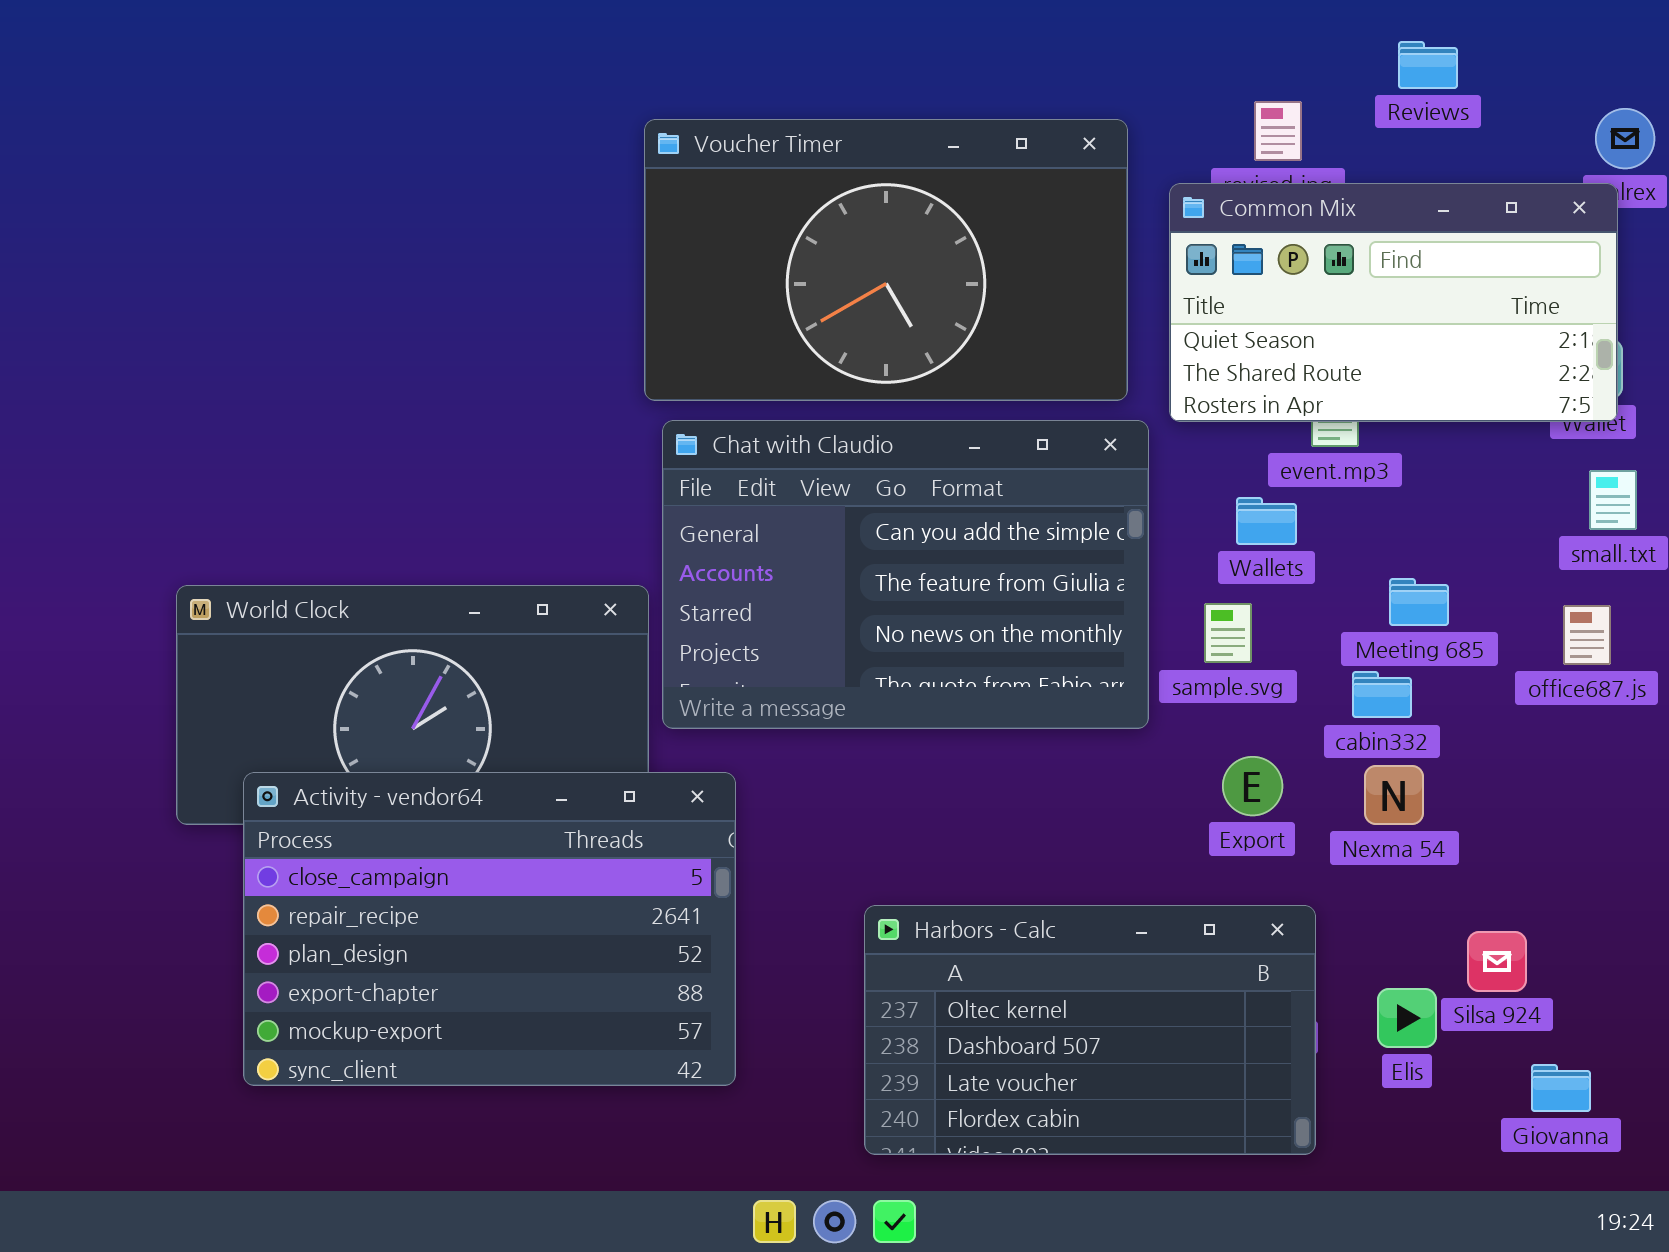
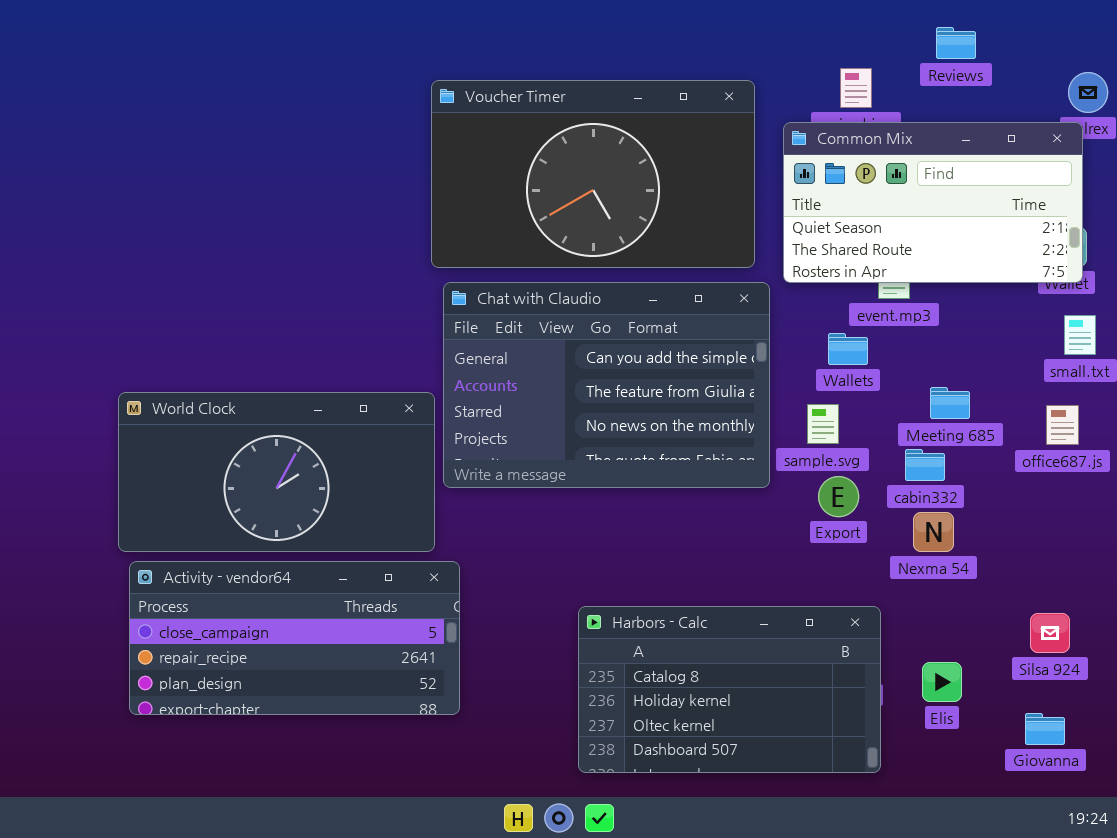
Export: [1222,756,1283,816] -> [818,476,859,517], moved
Activity - vendor64: [243,772,736,1086] -> [129,561,460,715], moved, resized
Harbors - Calc: [864,905,1316,1155] -> [578,606,881,773], scrolled up 2 rows
Silsa 924: [1467,931,1527,992] -> [1030,613,1070,653], moved

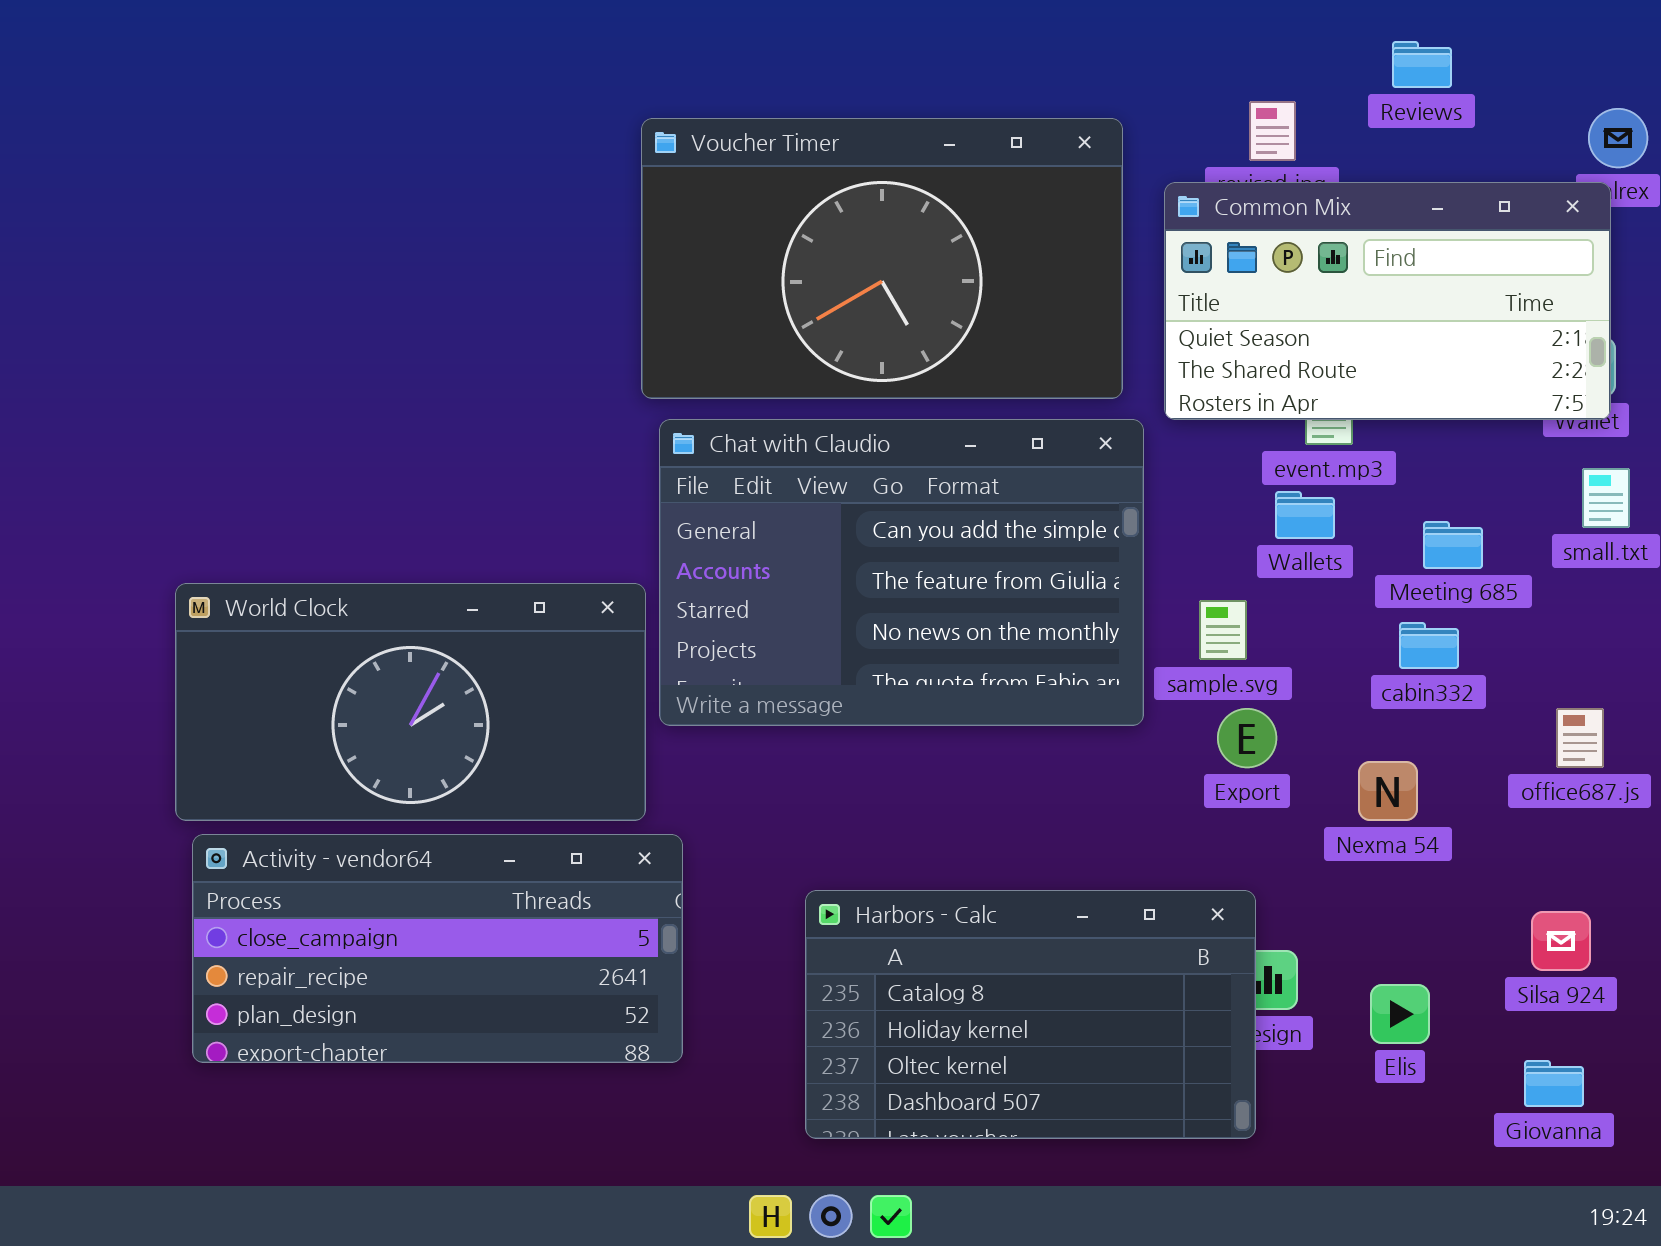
Wallets: [828,333,868,365] -> [1275,491,1335,539], moved
Meeting 685: [930,387,970,419] -> [1423,521,1483,569], moved
office687.js: [1046,405,1079,445] -> [1556,708,1604,768], moved
cabin332: [905,449,945,481] -> [1399,622,1459,669], moved
Harbors - Calc: [578,606,881,773] -> [805,890,1256,1139], moved

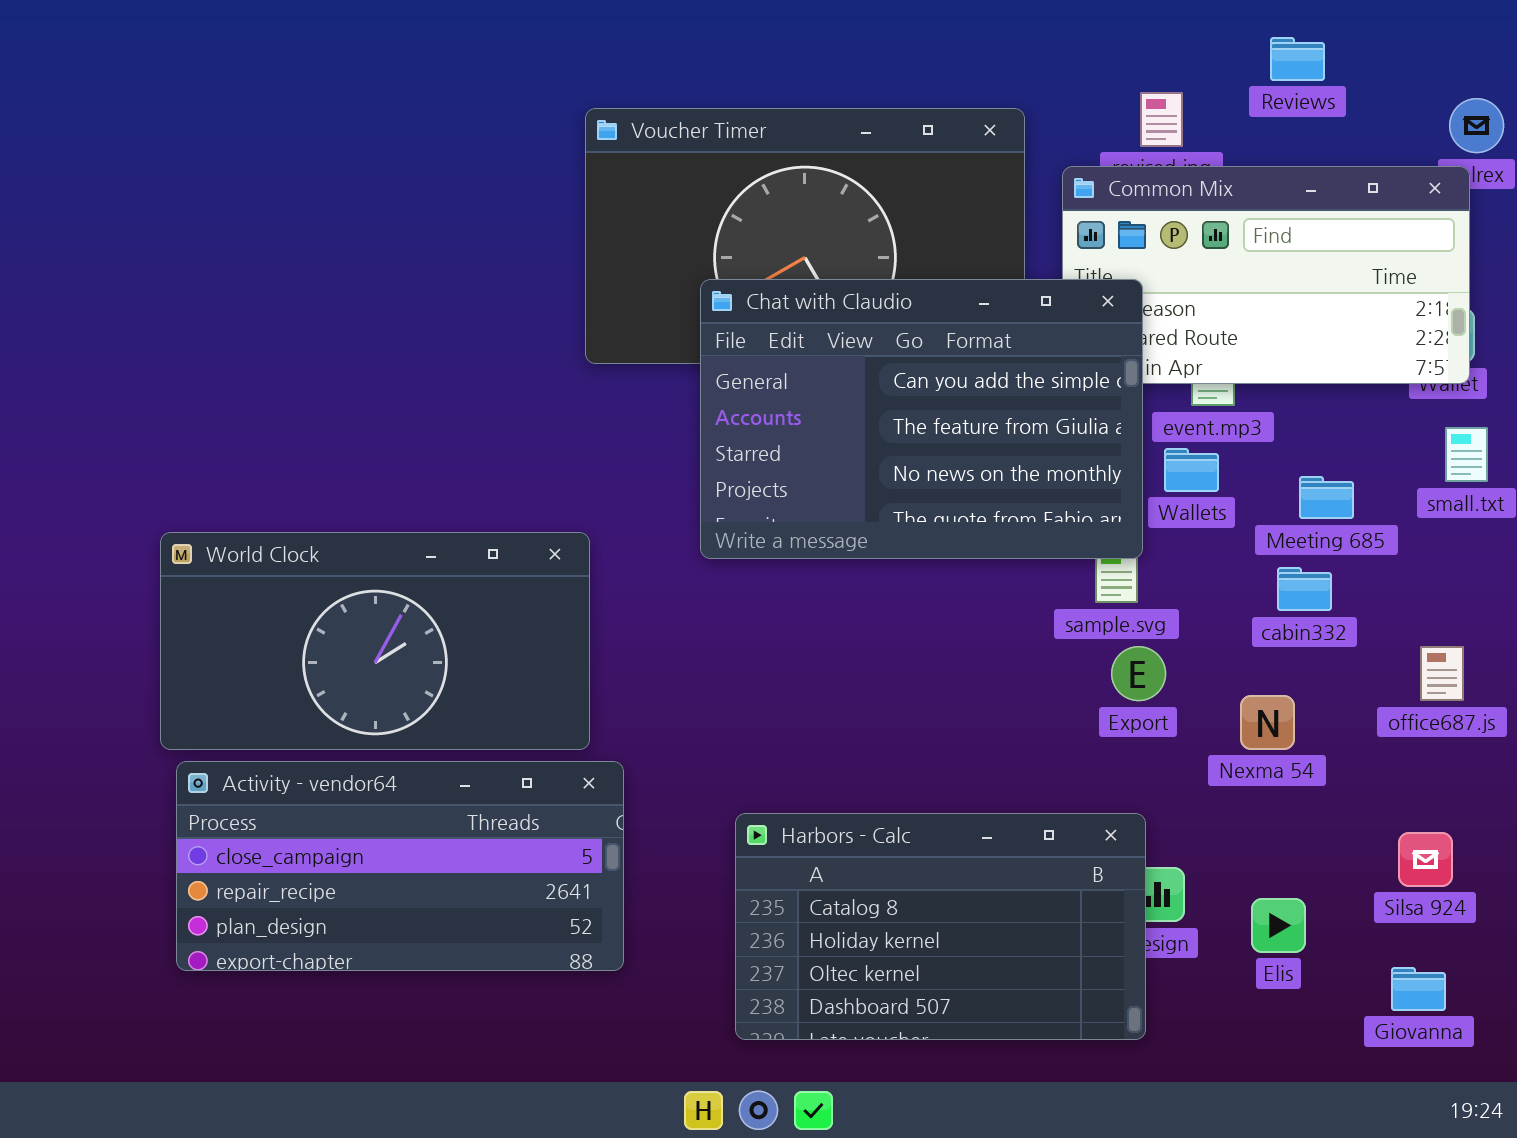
Chat with Claudio: [659,419,1144,726] -> [700,279,1143,559], moved

